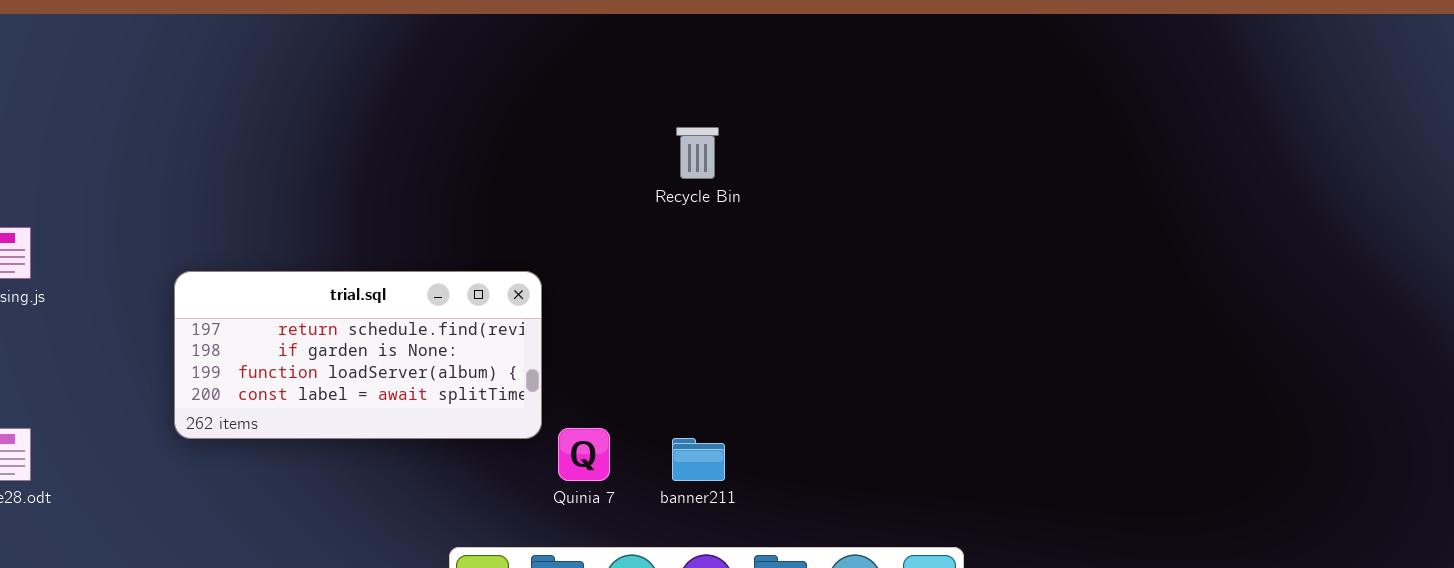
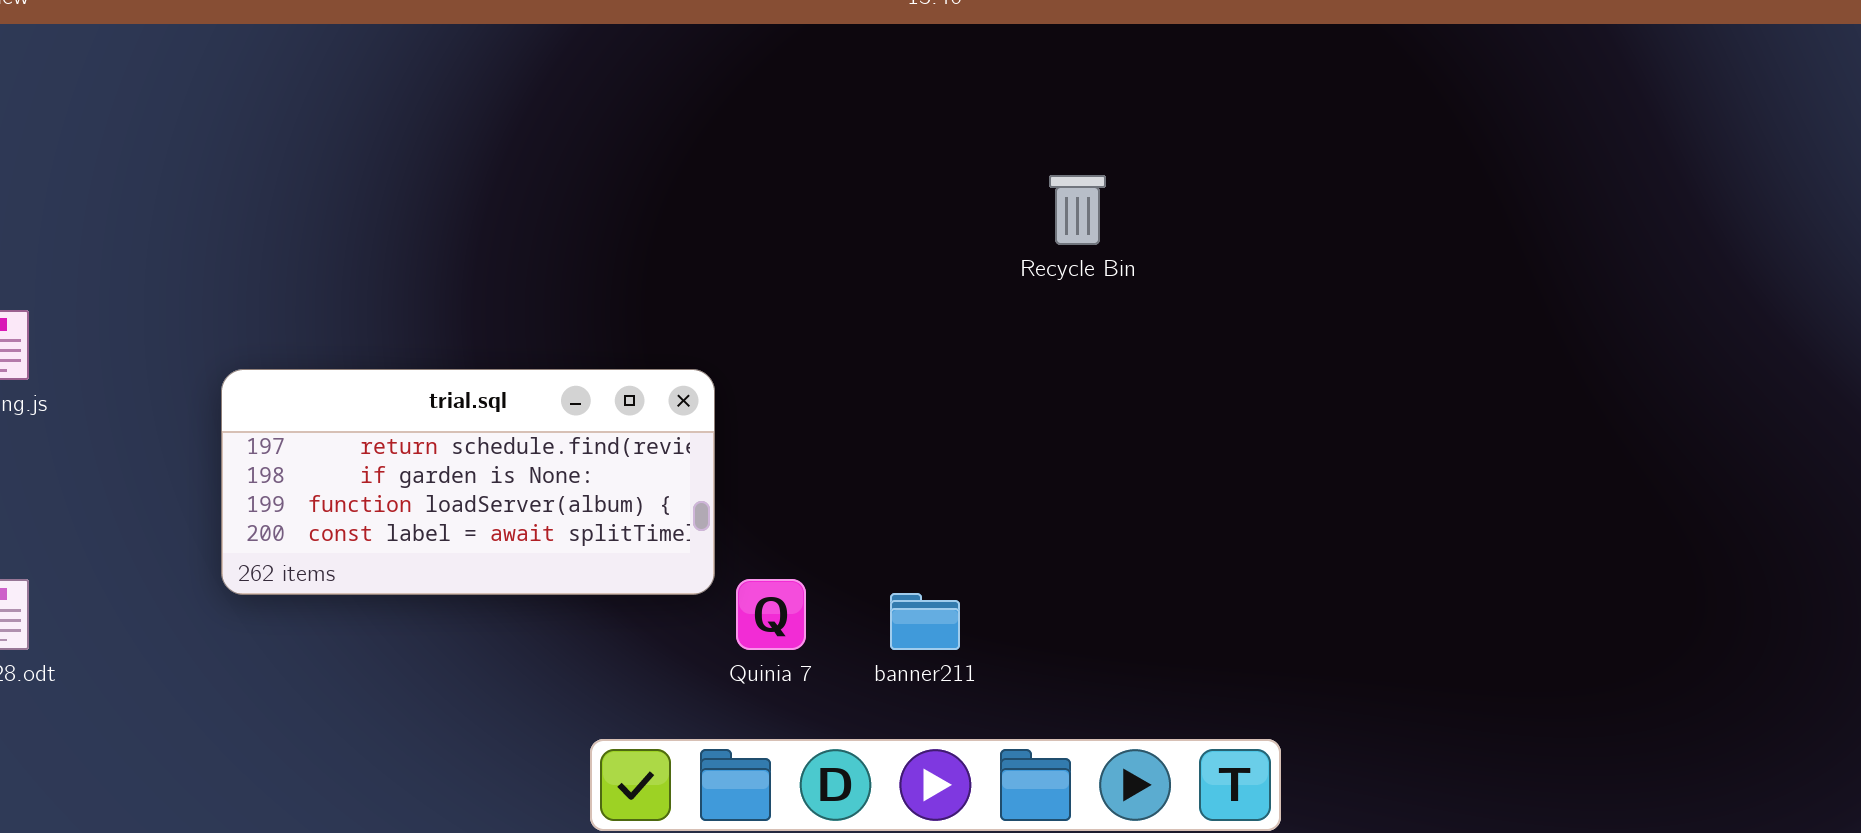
Recycle Bin: [676,127,719,179] -> [1049,175,1106,245], moved

